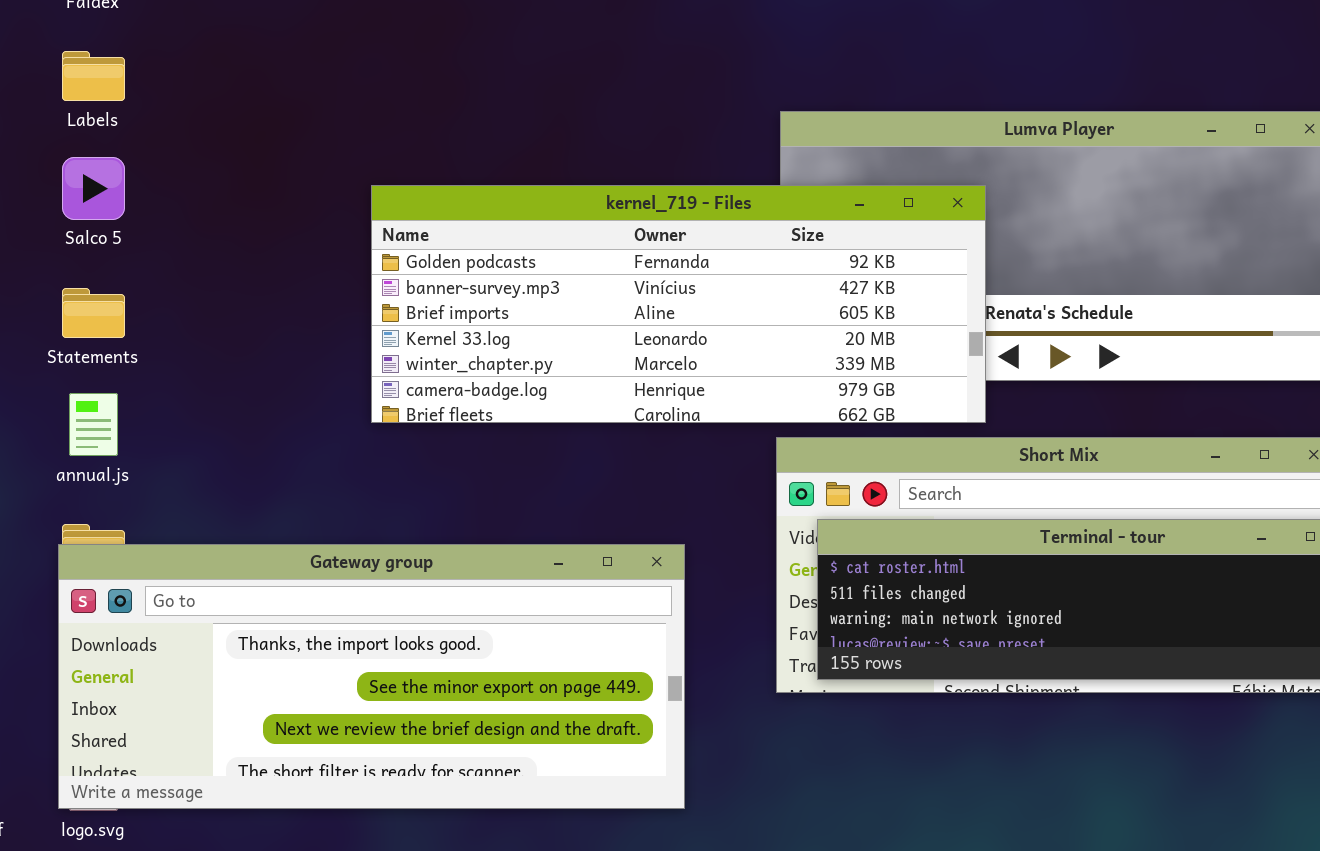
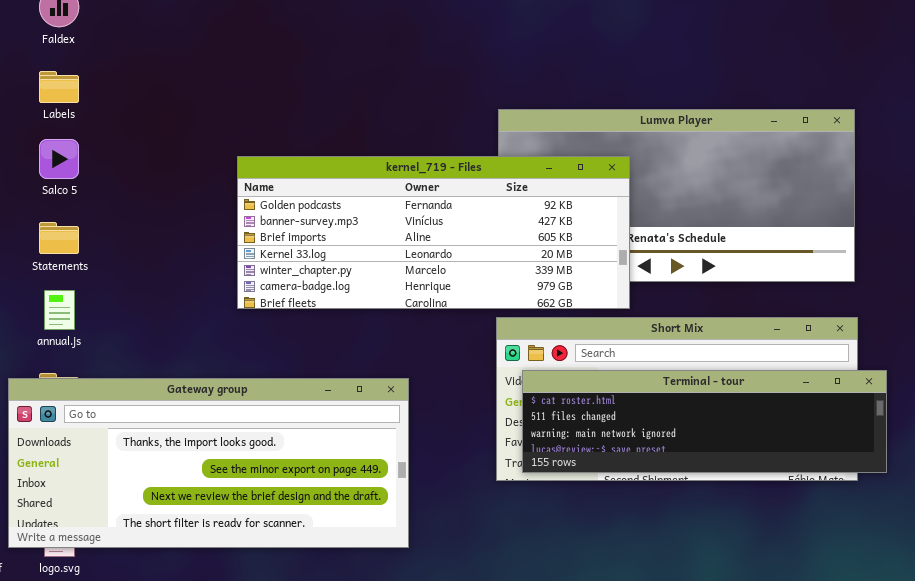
Gateway group: [58,544,685,809] -> [8,378,409,548], moved

